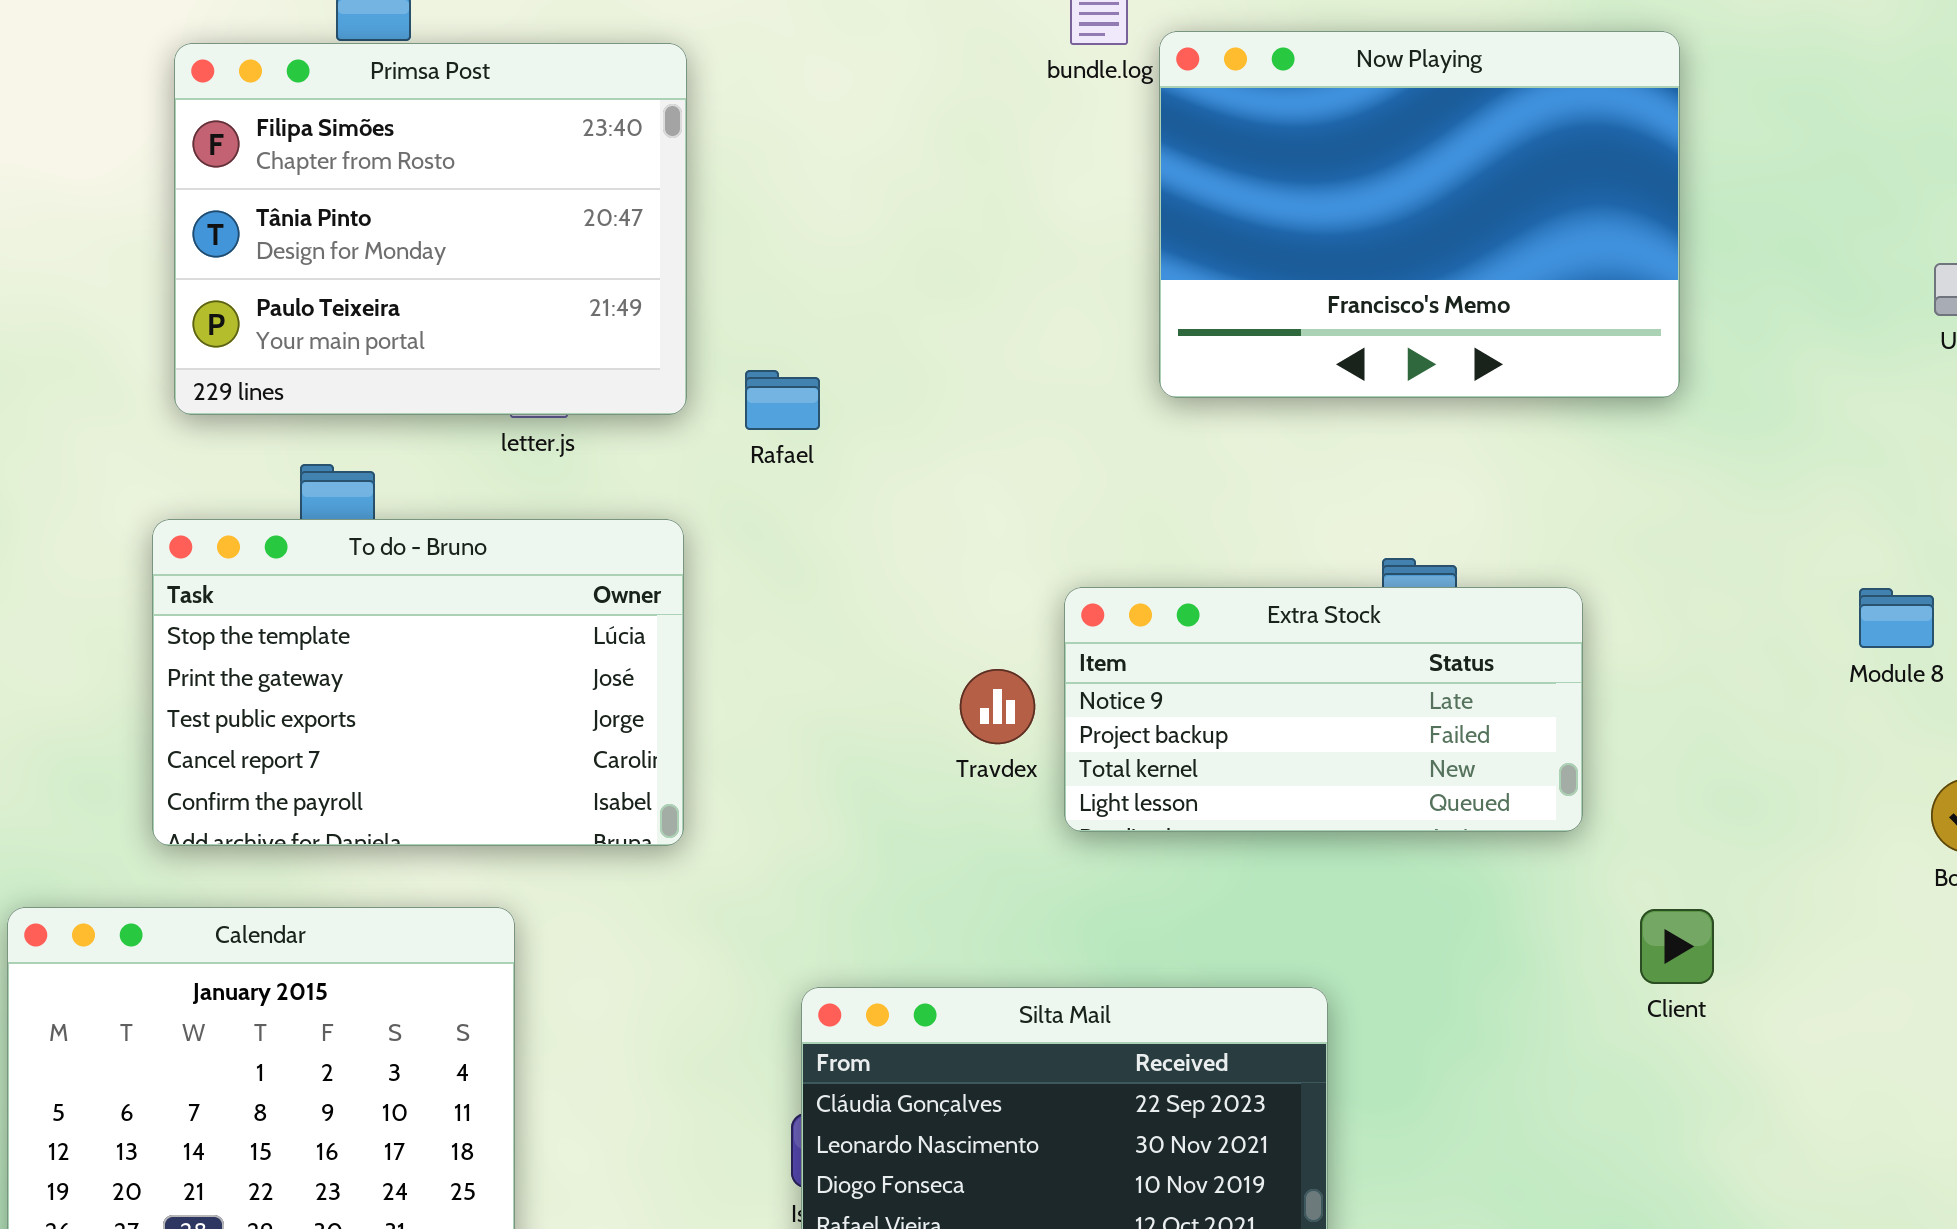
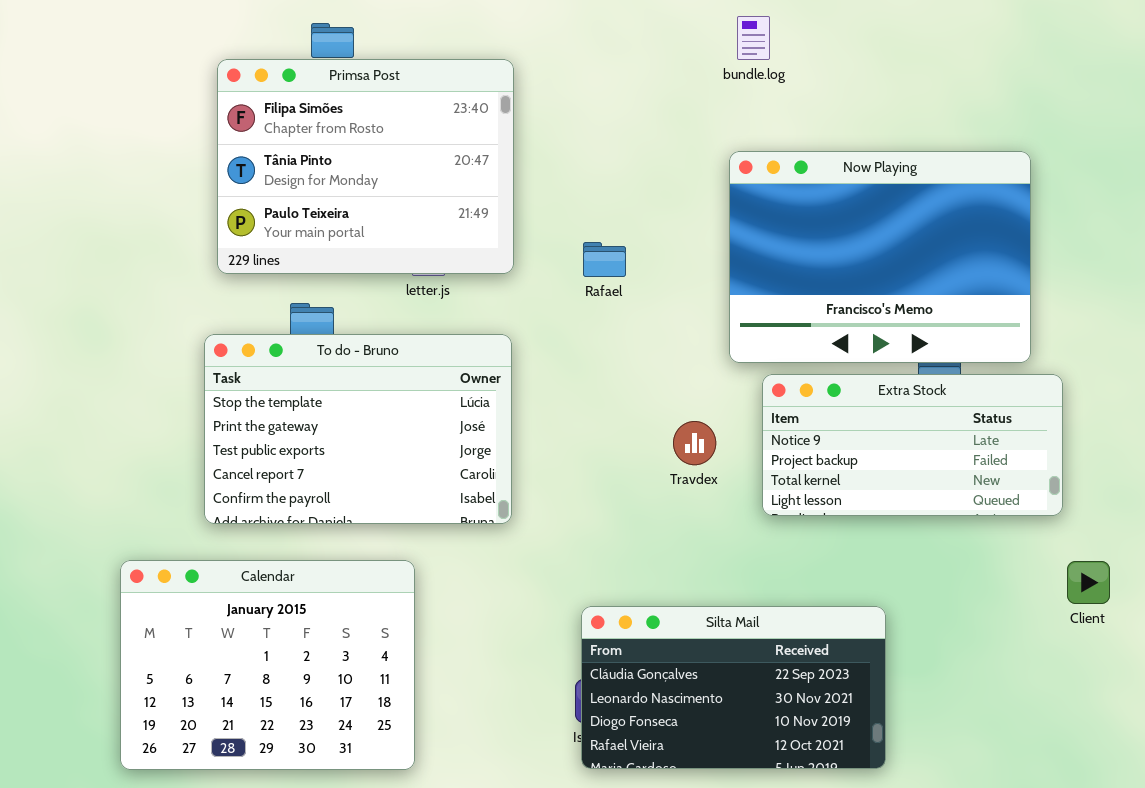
Now Playing: [1159,31,1680,398] -> [729,151,1031,363], moved
Rafael: [745,370,820,430] -> [583,242,626,277], moved
Extra Stock: [1064,587,1583,832] -> [762,374,1063,516], moved

